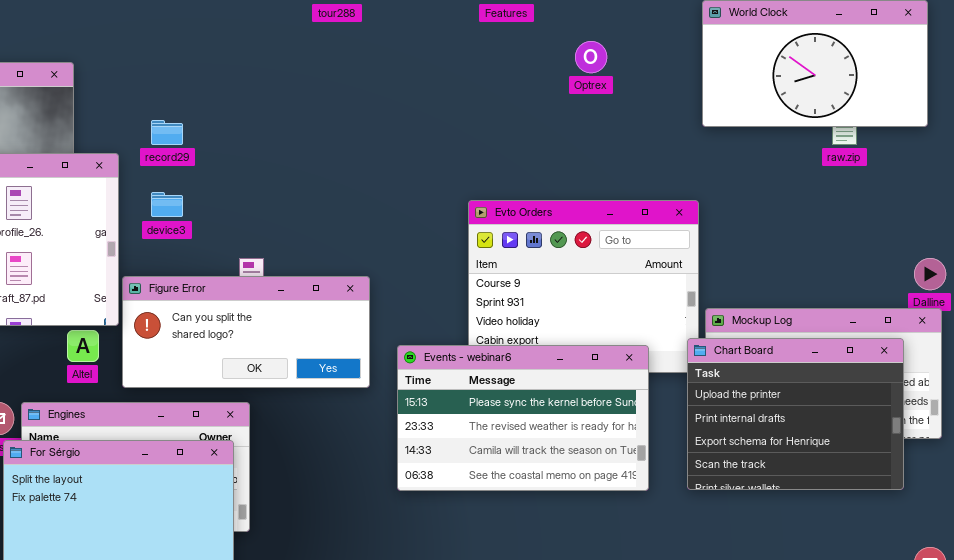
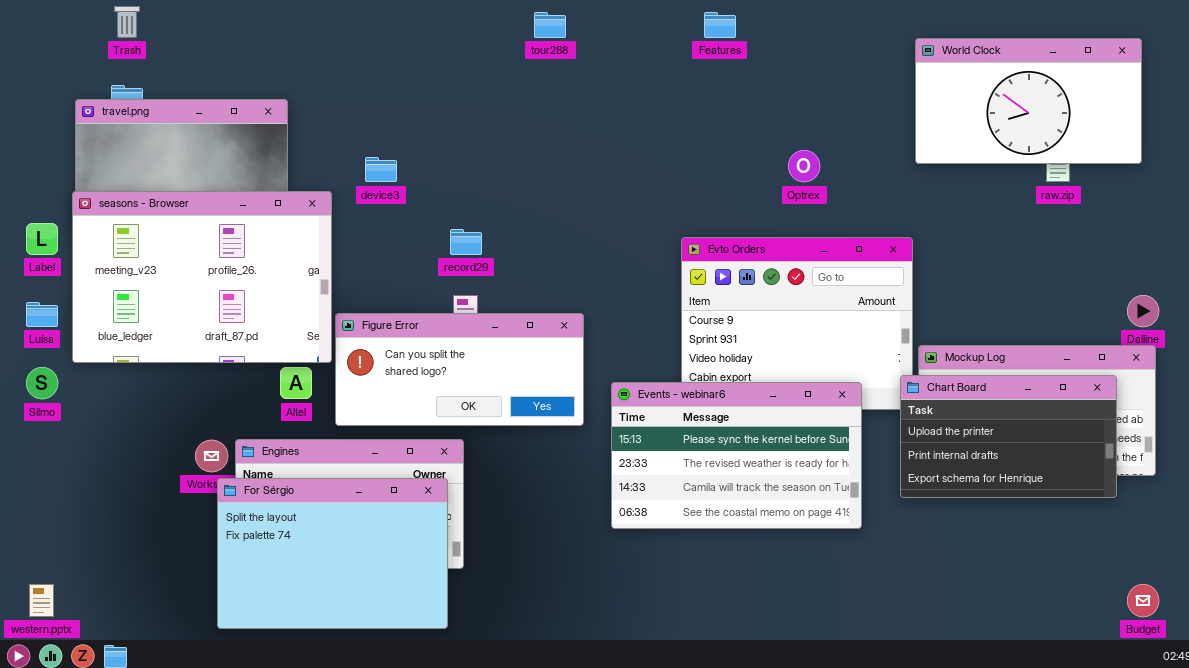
Optrex: [575,41,607,73] -> [788,150,820,182], moved
record29: [151,120,183,145] -> [450,229,482,255], moved
device3: [151,192,183,217] -> [365,157,397,182], moved
Chart Board: [687,338,904,490] -> [900,375,1117,498], resized

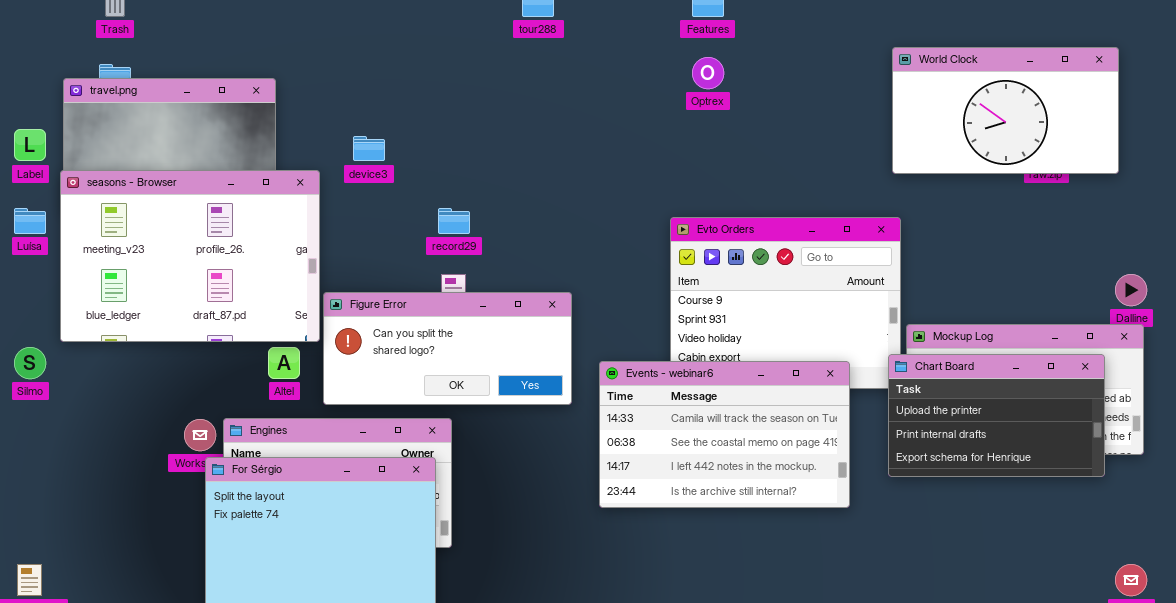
World Clock: [915,38,1142,164] -> [892,47,1119,174], moved
Optrex: [788,150,820,182] -> [692,57,724,89], moved
Label: [26,223,58,255] -> [14,129,46,161], moved
Luísa: [26,302,58,327] -> [14,208,46,234], moved
Events - webinar6: [611,382,862,529] -> [599,361,850,508], scrolled down 2 rows

